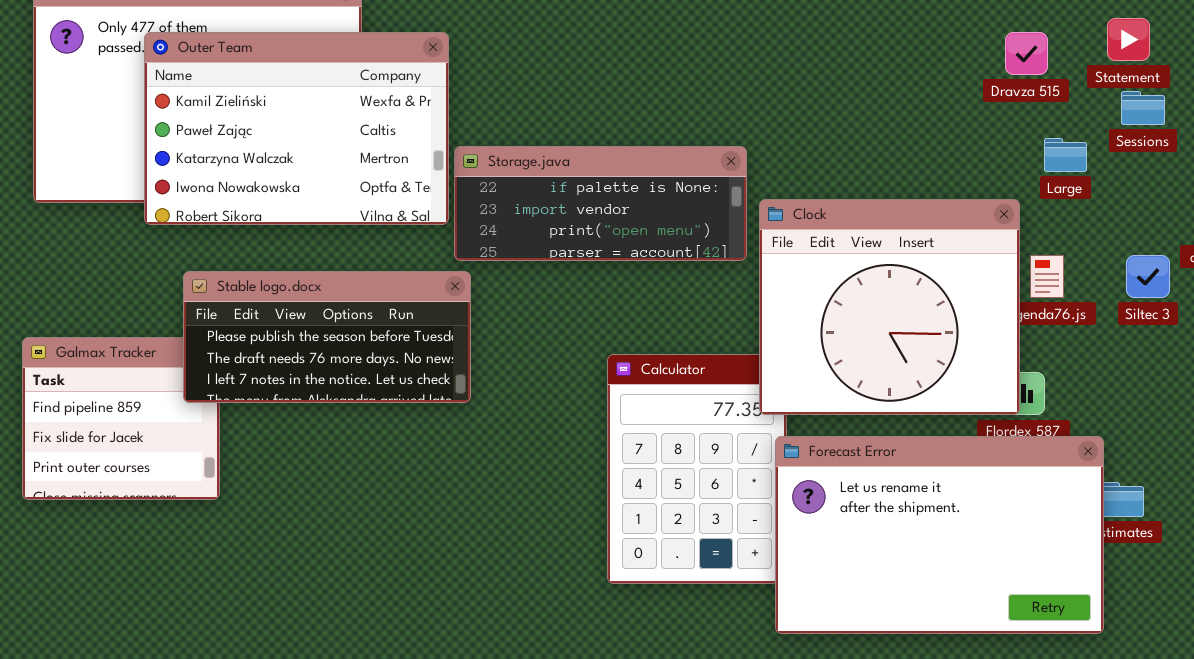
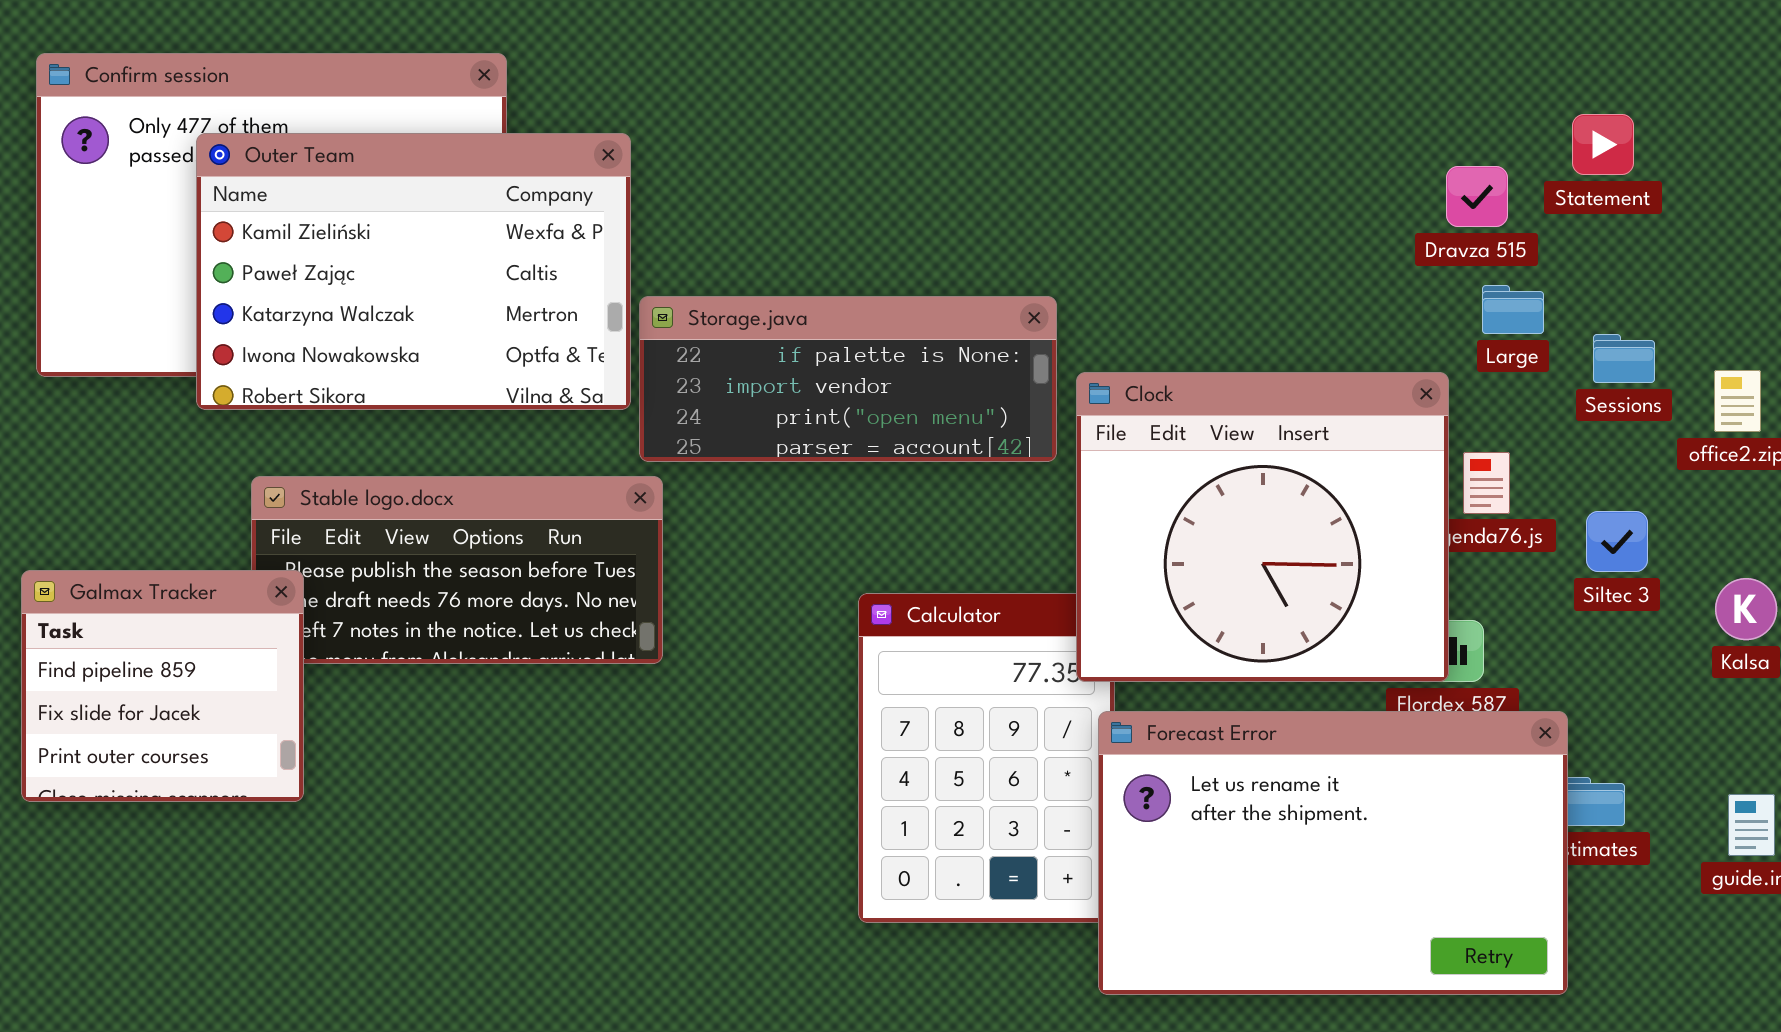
Dravza 515: [1005,32,1048,75] -> [1446,166,1508,227], moved
Sessions: [1121,91,1165,125] -> [1593,334,1655,383], moved
Siltec 3: [1126,255,1170,298] -> [1586,511,1648,572], moved
Galmax Tracker: [22,337,220,500] -> [21,570,304,802], raised

